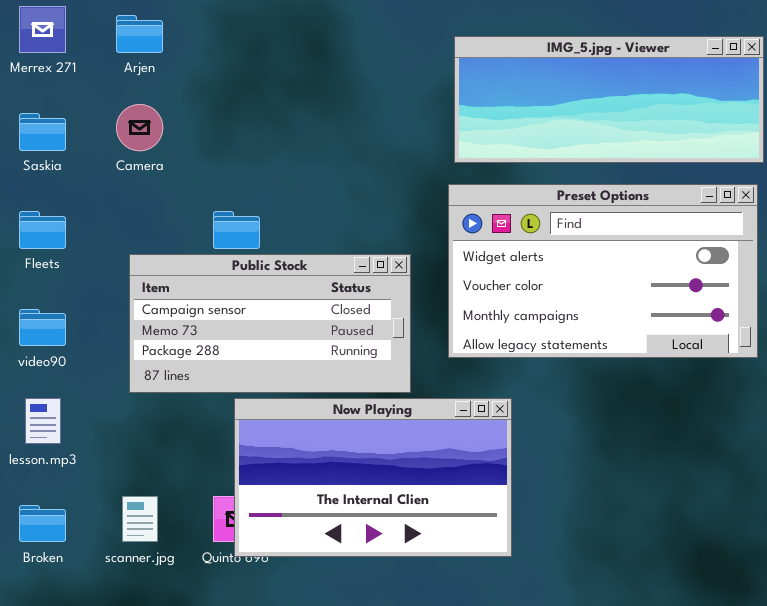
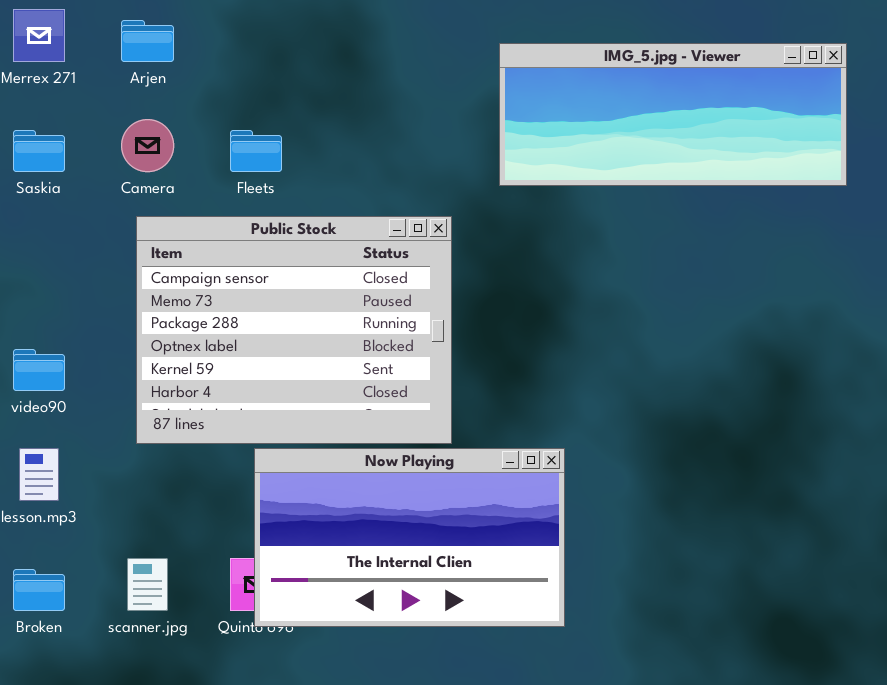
Preset Options: [448,184,758,358] -> none, closed
Fleets: [19,211,66,249] -> [230,130,282,172], moved
Public Stock: [129,254,411,393] -> [136,216,452,444], resized

